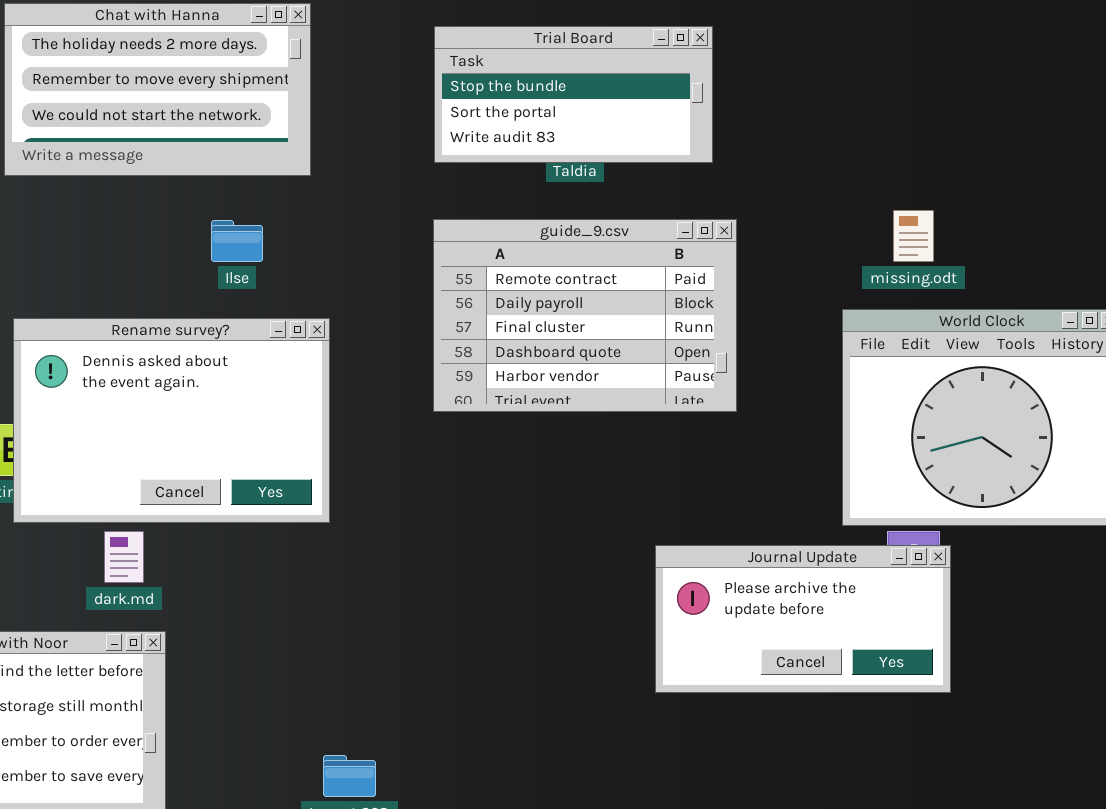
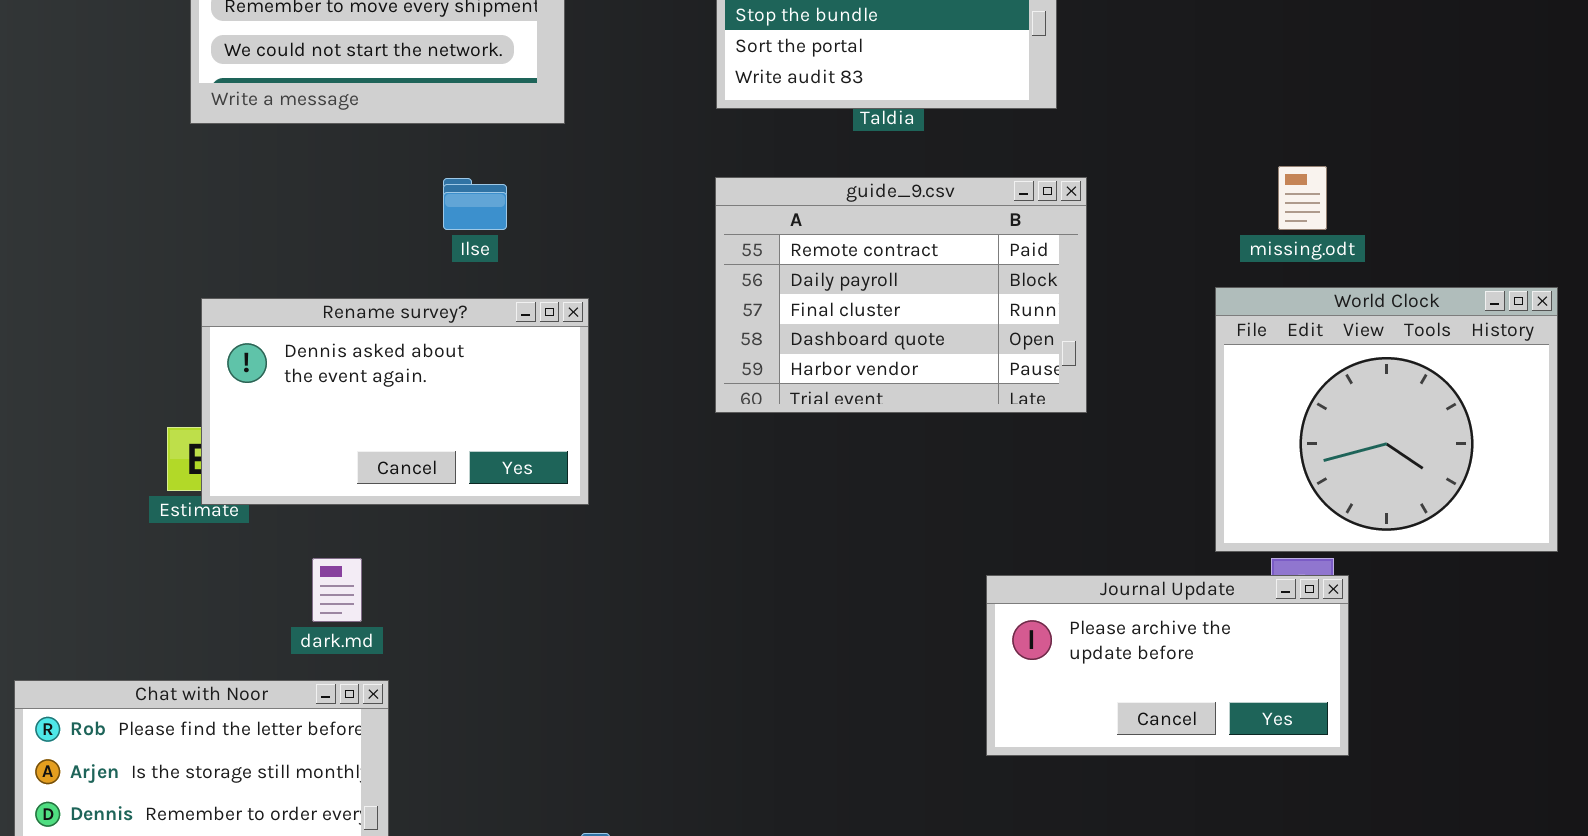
Rename survey?: [13,318,330,523] -> [201,298,589,505], resized

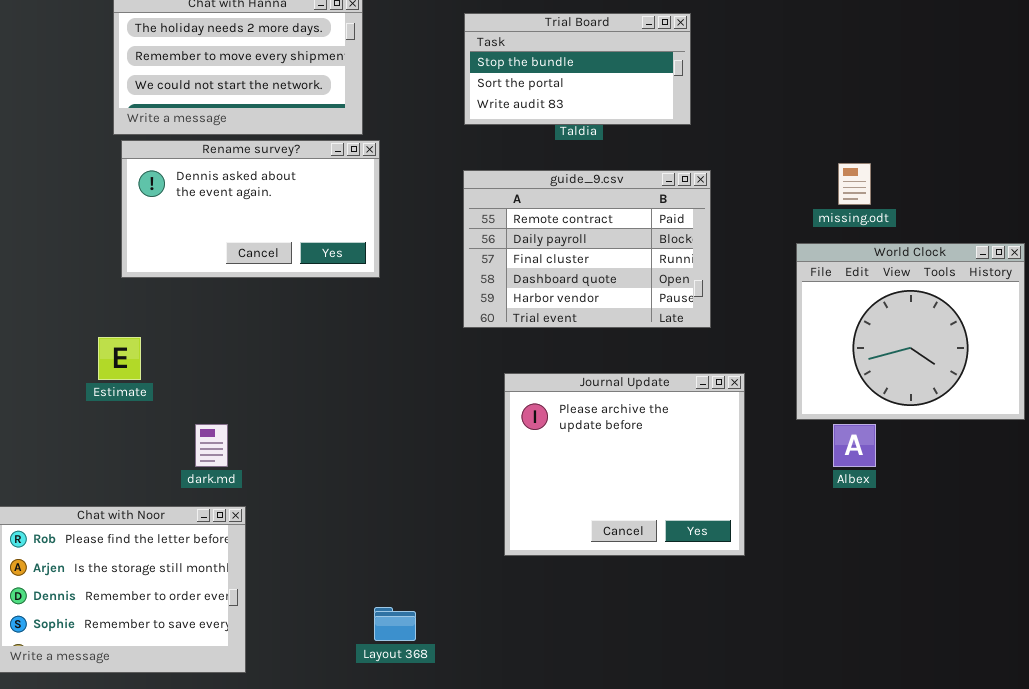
Rename survey?: [201,298,589,505] -> [121,140,380,278], moved
Journal Update: [986,575,1349,756] -> [504,373,745,556], moved, resized

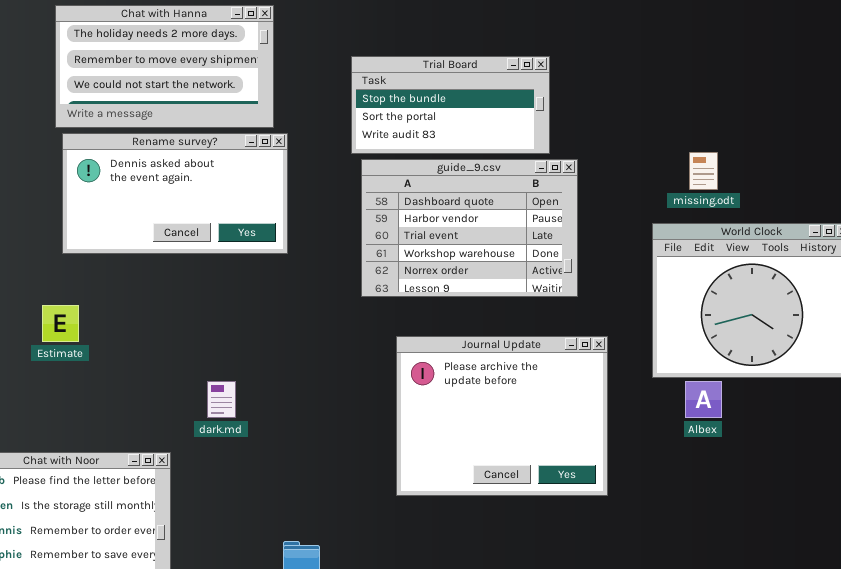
Trial Board: [464,13,691,125] -> [351,56,550,154], moved
guide_9.csv: [463,170,711,328] -> [361,159,578,297], scrolled down 3 rows
dark.md: [195,424,228,467] -> [207,381,236,418], moved

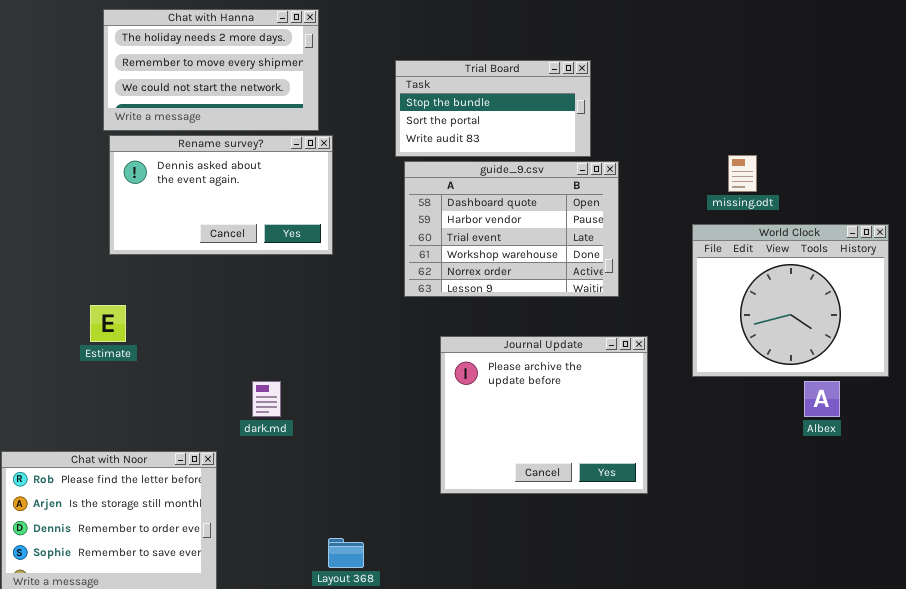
Albex: [685,381,722,418] -> [804,381,840,417], moved

